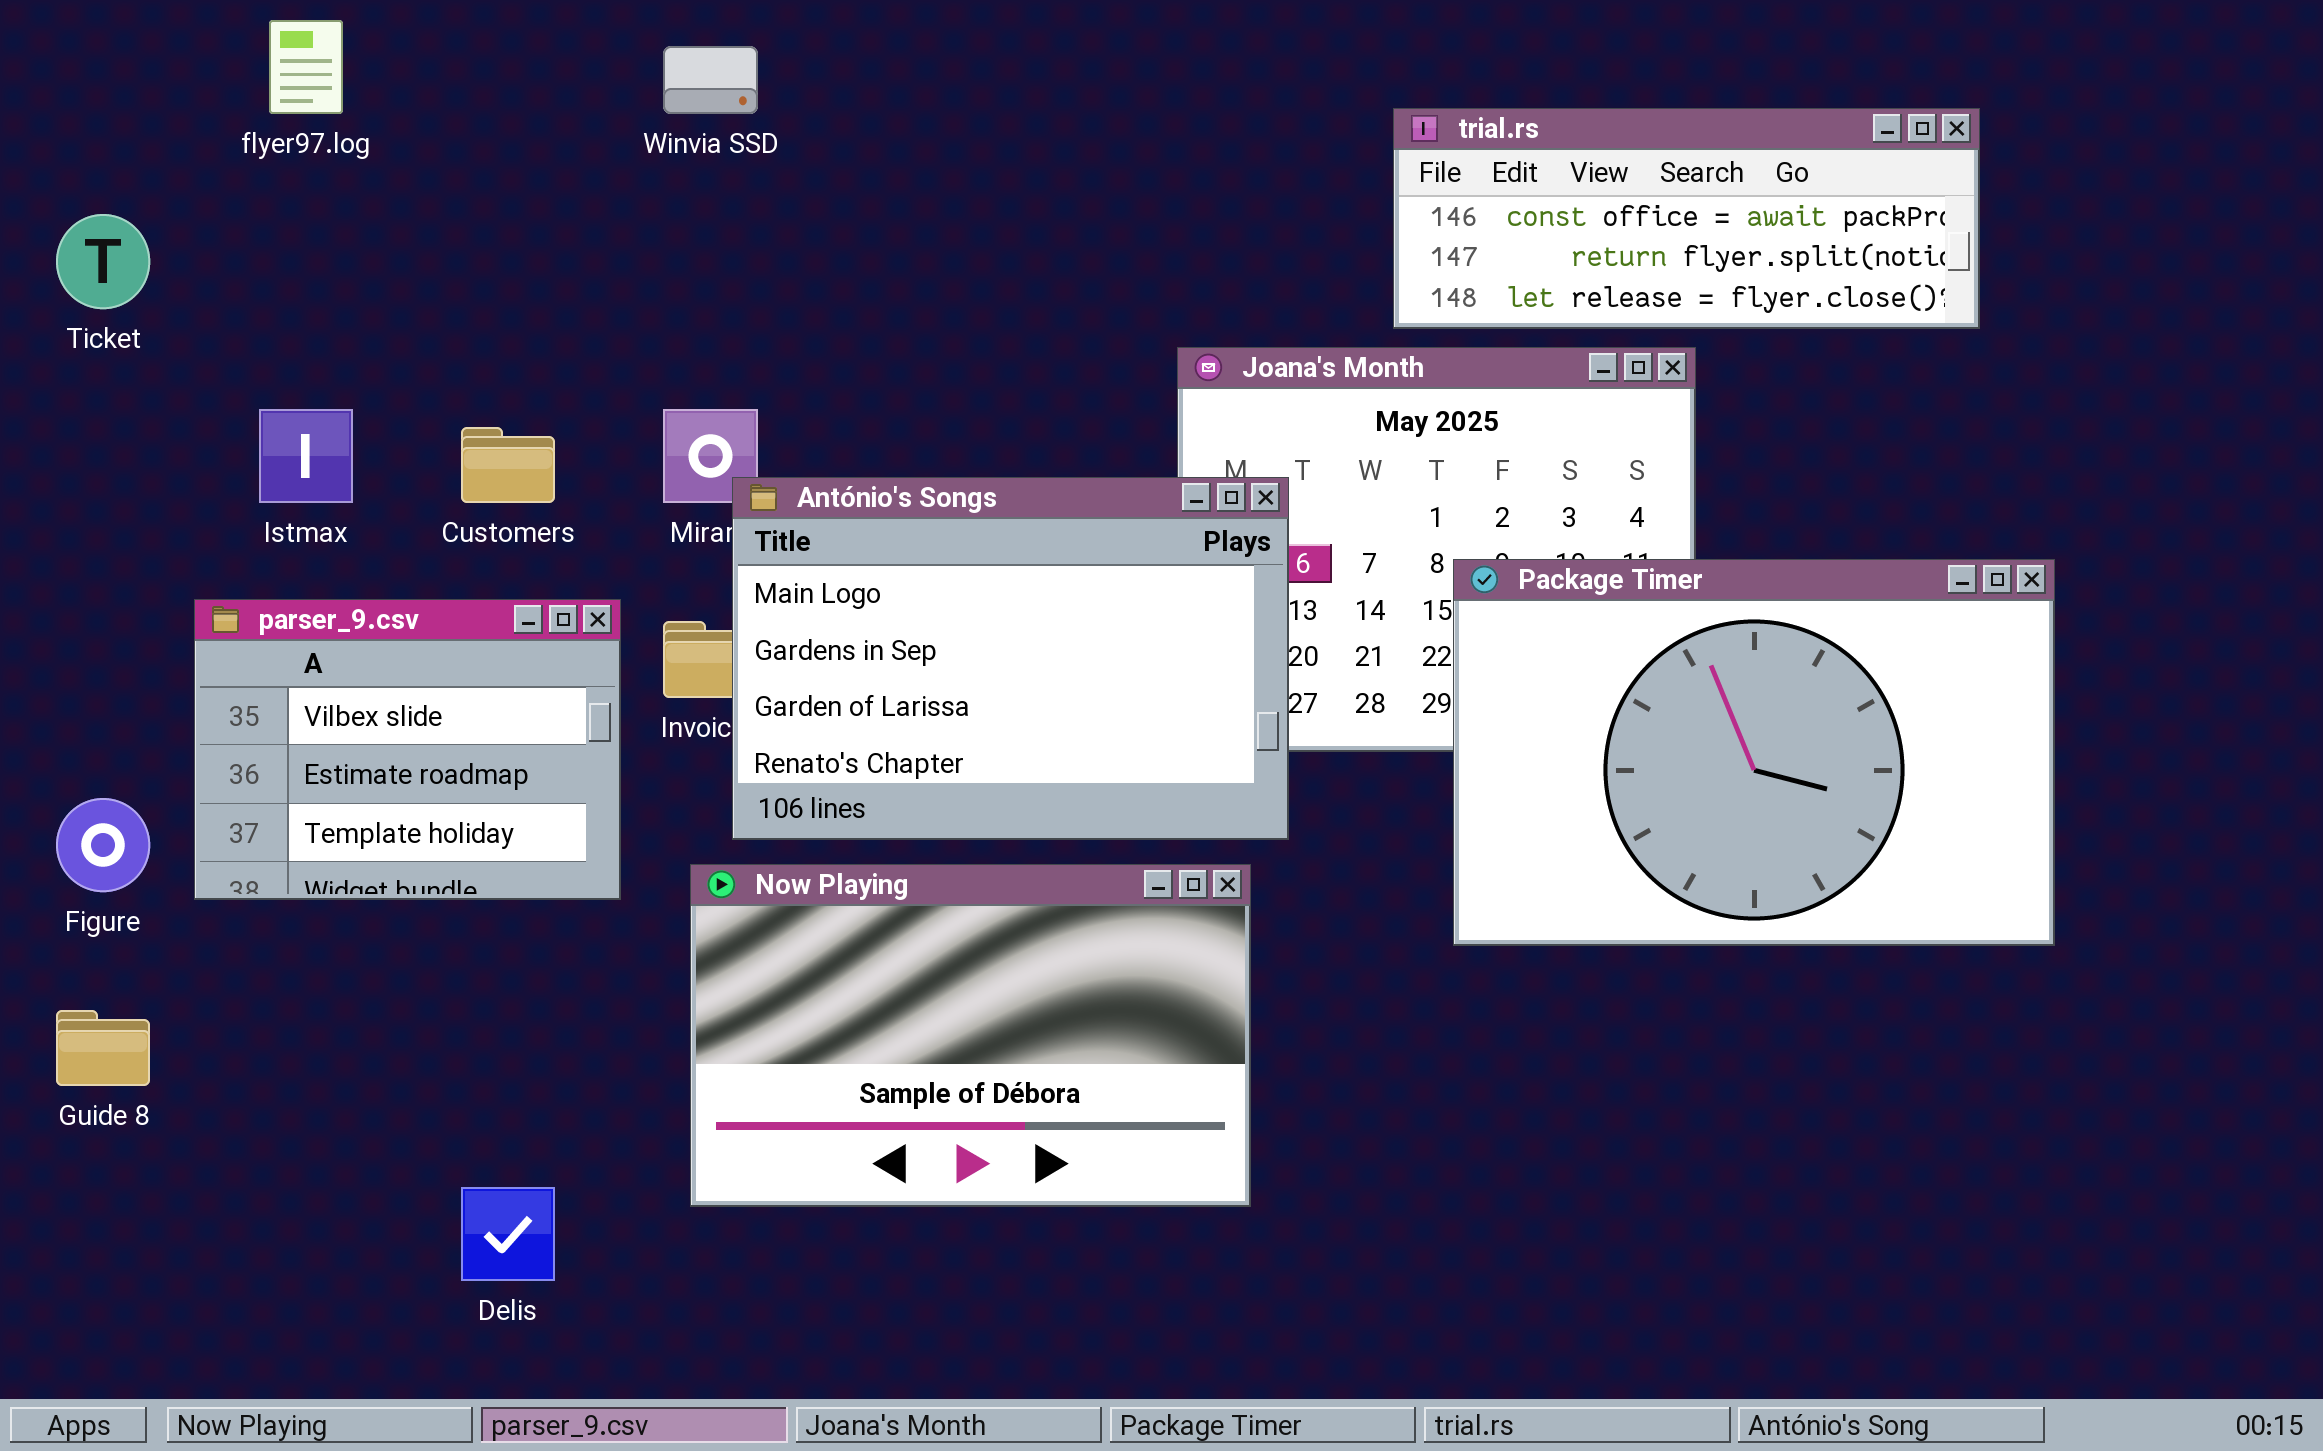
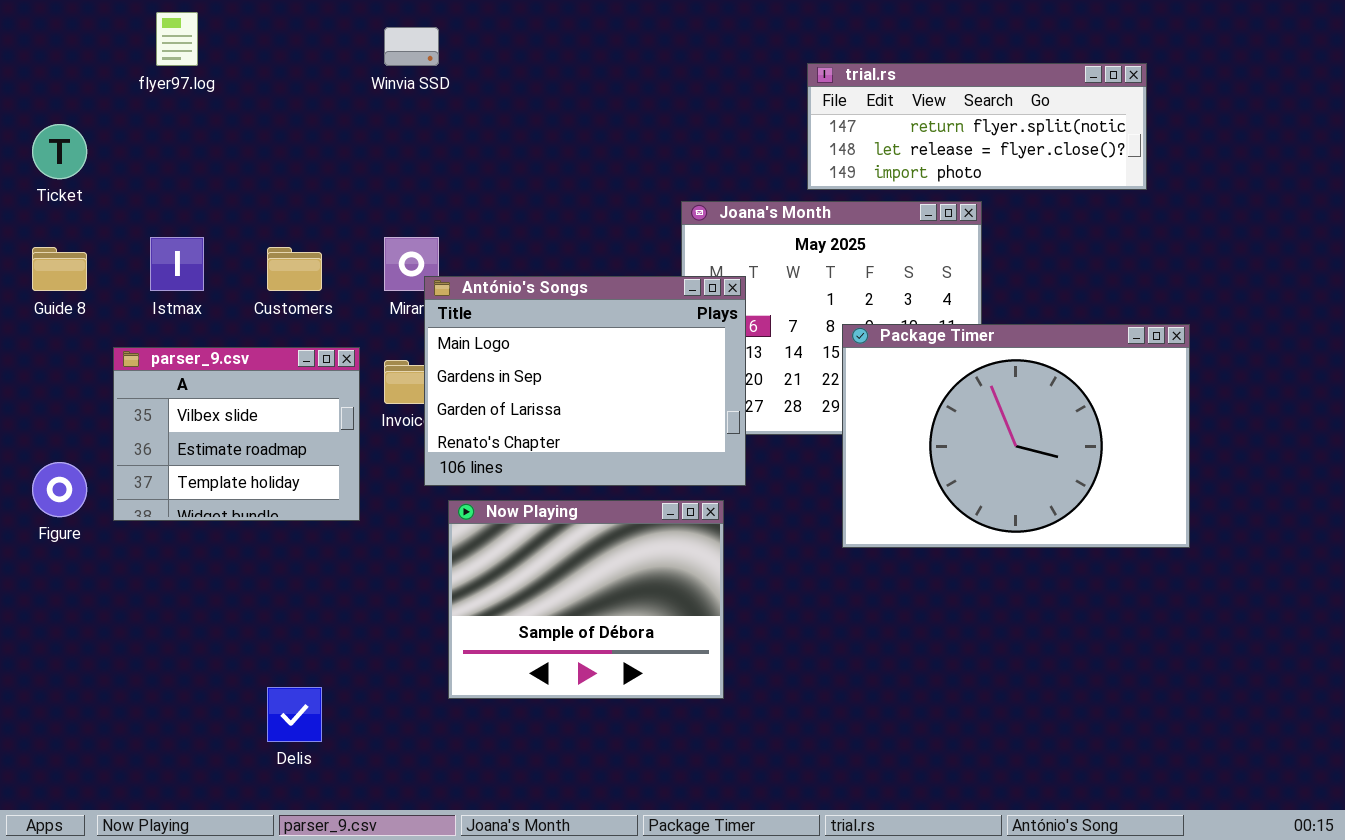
trial.rs: [1393,108,1980,329] -> [807,63,1147,190], scrolled down 1 row
Now Playing: [690,864,1251,1207] -> [448,500,724,699], resized
Guide 8: [56,1010,150,1086] -> [32,247,87,291], moved

